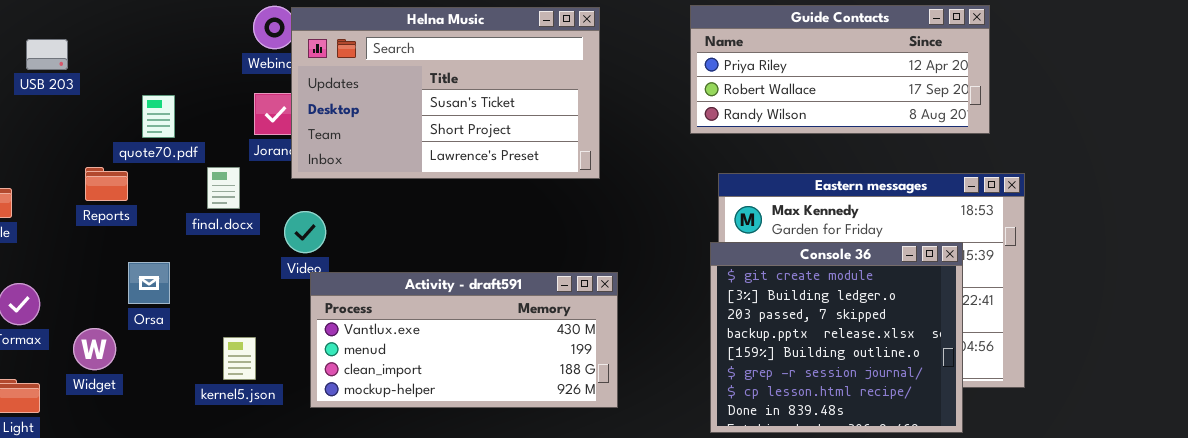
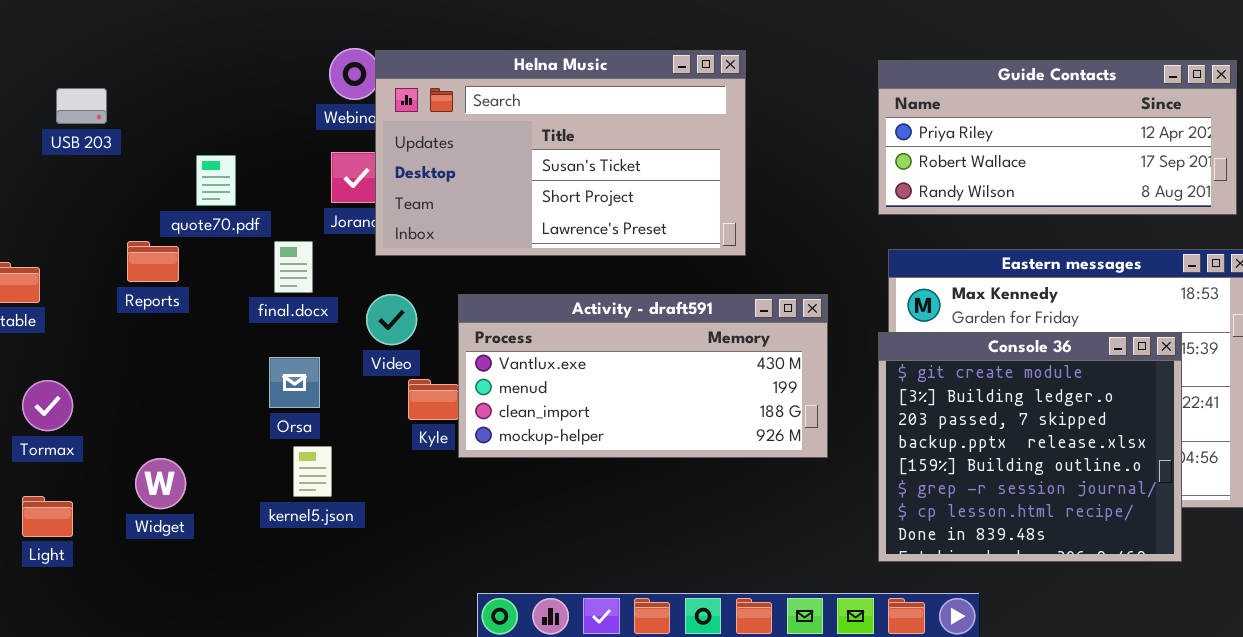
Guide Contacts: [690,5,990,134] -> [878,60,1237,215], moved
Orsa: [128,262,170,304] -> [269,357,320,408], moved
Activity - draft591: [310,272,618,408] -> [458,294,828,458], moved
Widget: [73,328,116,370] -> [135,458,186,509], moved

